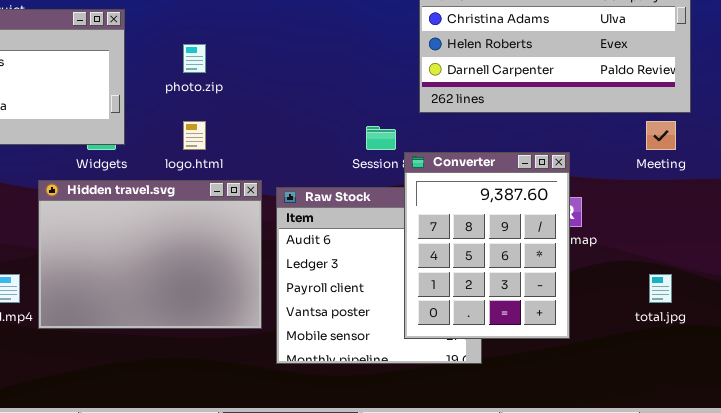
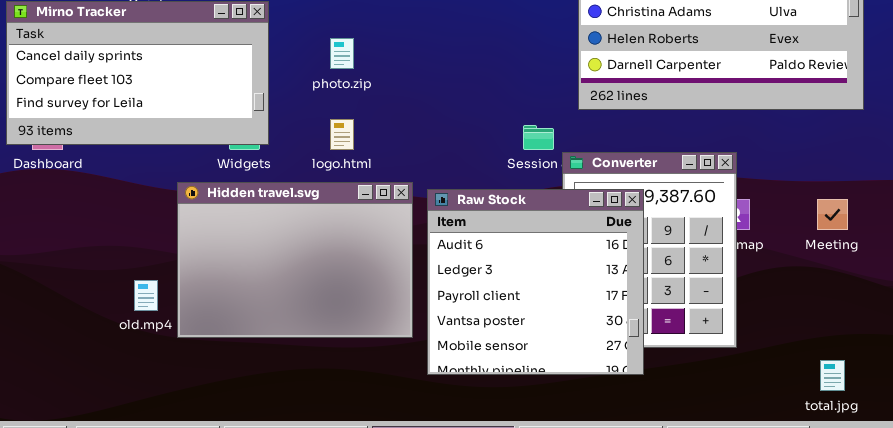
Meeting: [646,121,676,150] -> [817,199,848,230], moved
Raw Stock: [276,187,482,364] -> [427,189,644,375], raised
total.jpg: [649,274,672,303] -> [820,360,845,391], moved

